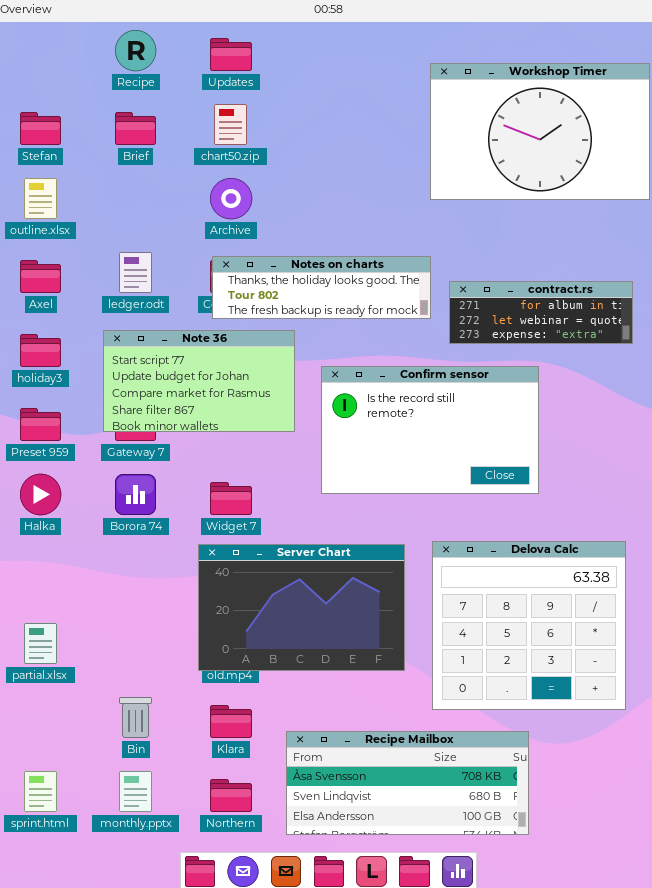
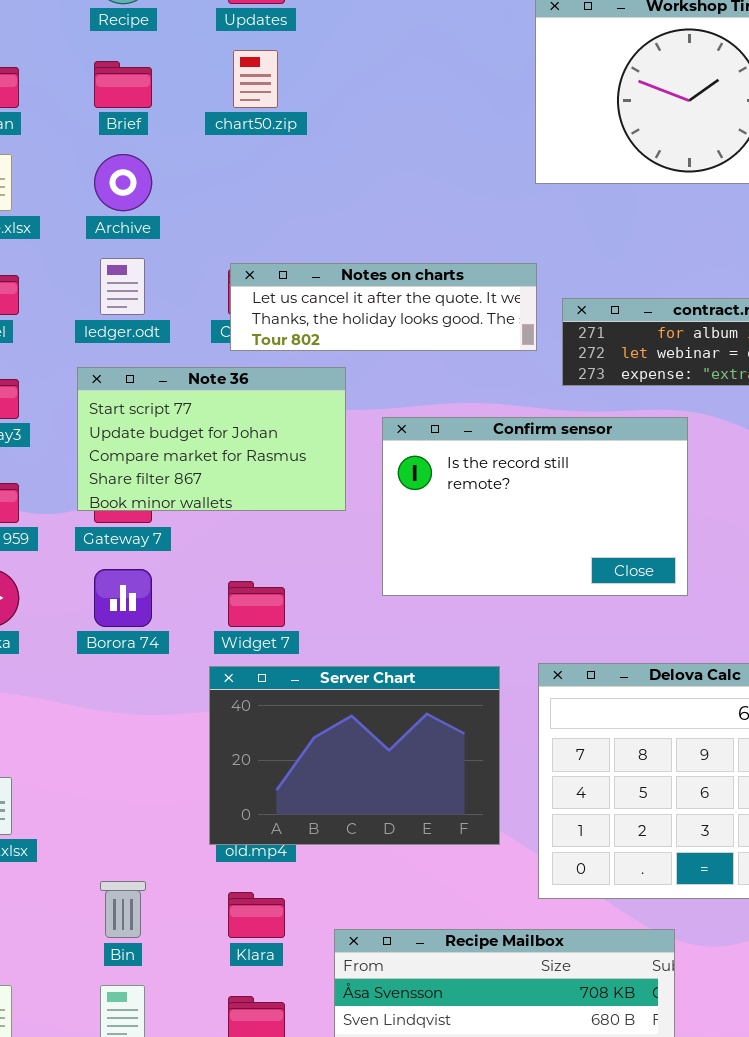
Archive: [210,178,252,219] -> [94,154,152,211], moved
Notes on charts: [212,256,431,319] -> [230,263,537,351], scrolled up 1 row

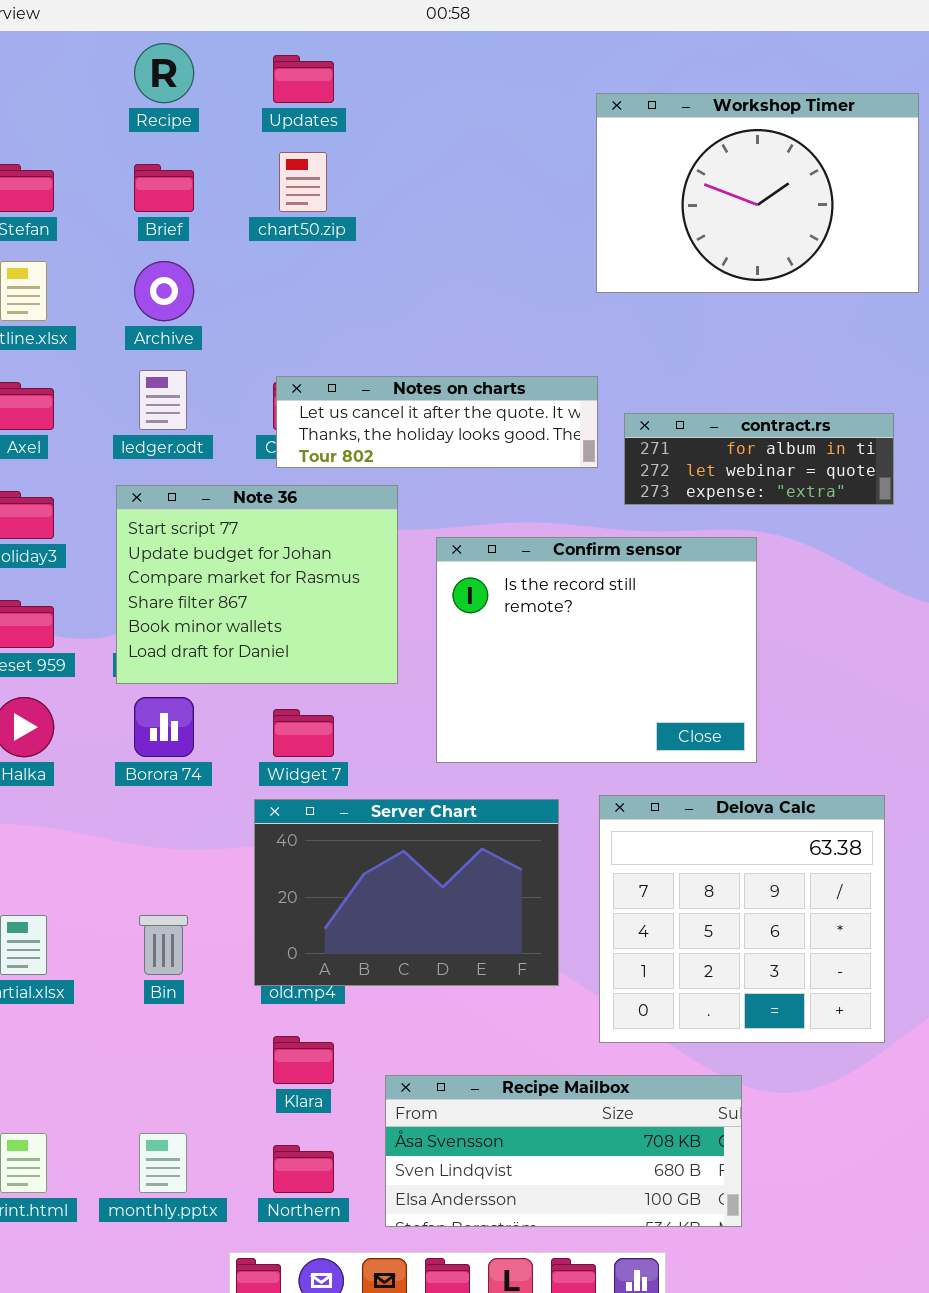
Note 36: [77,367,346,511] -> [116,485,398,684], resized
Confirm sensor: [382,417,688,596] -> [436,537,757,763], resized
Bin: [100,881,146,938] -> [139,915,188,975], moved

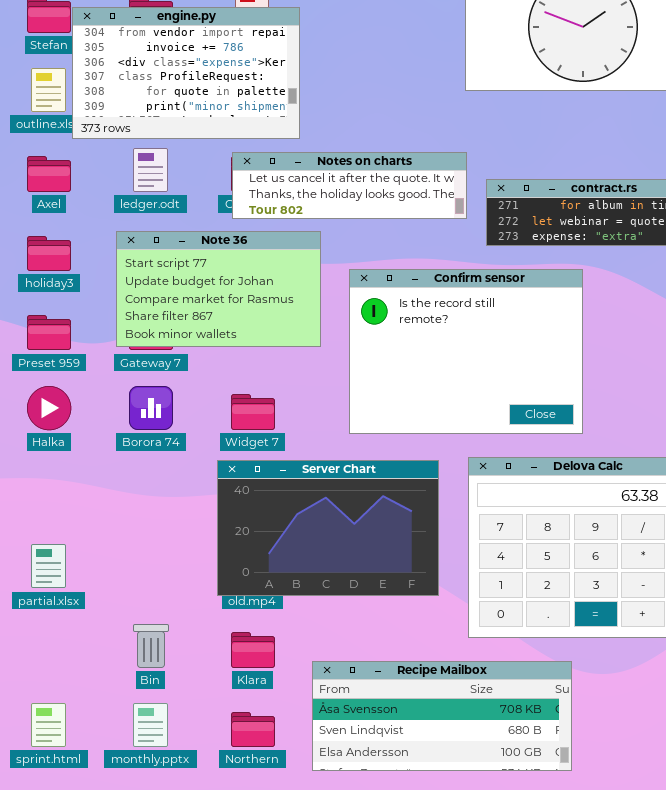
engine.py: none -> [72,7,300,139], opened
Note 36: [116,485,398,684] -> [116,231,321,347], resized
Bin: [139,915,188,975] -> [133,624,169,668], moved

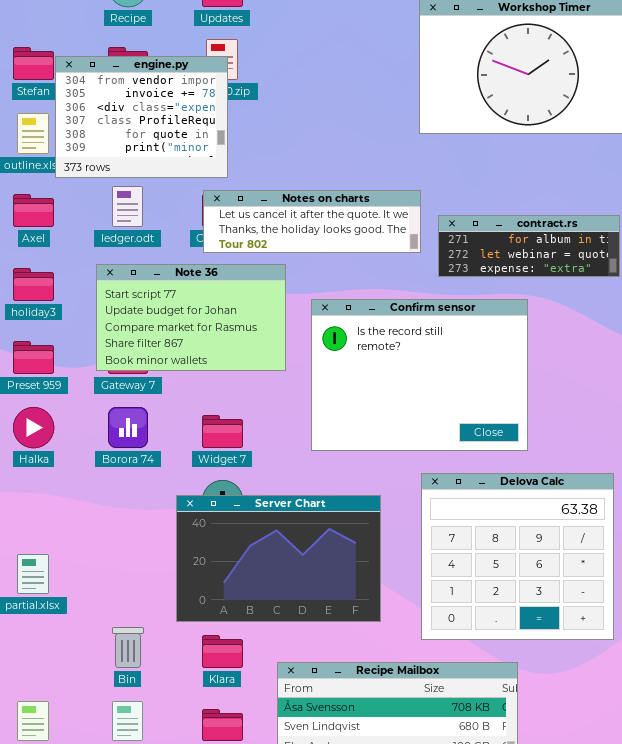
engine.py: [72,7,300,139] -> [55,56,228,178], resized
Server Chart: [217,460,439,596] -> [176,495,381,622], moved

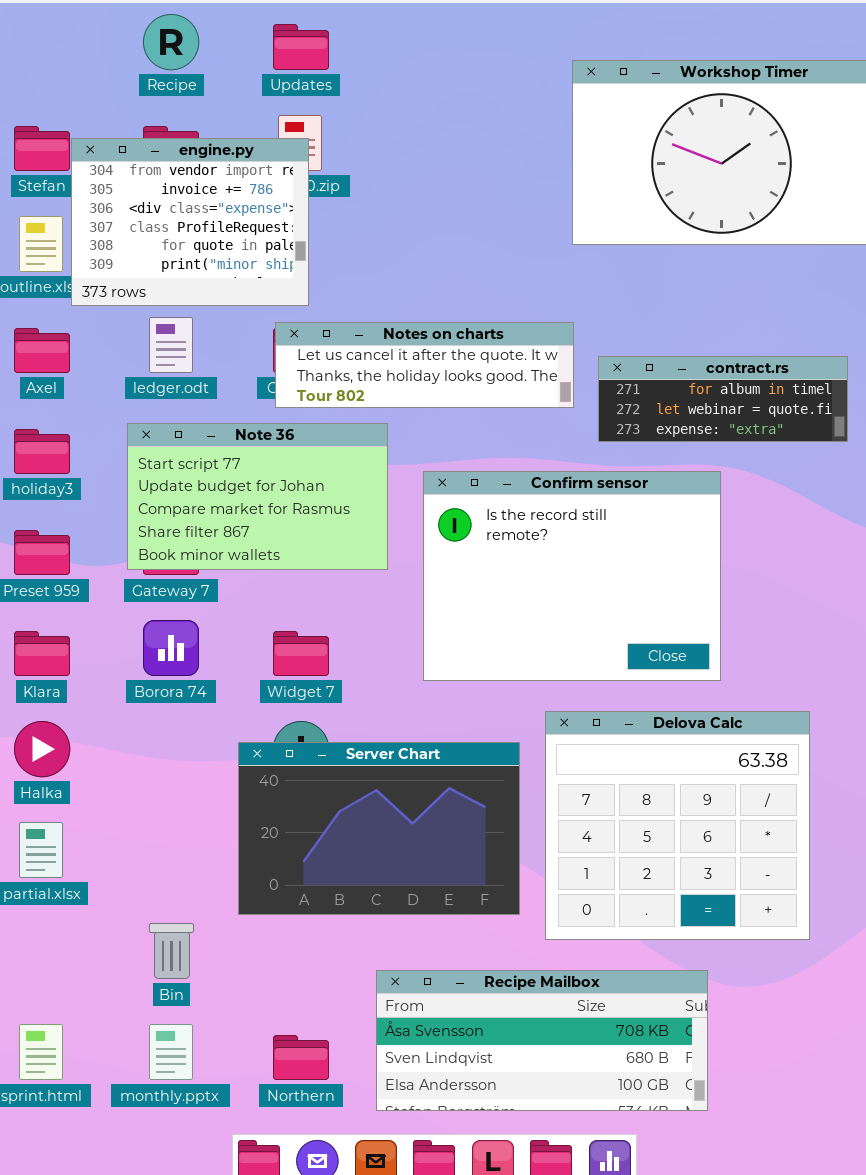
Halka: [13,407,54,448] -> [14,721,70,777], moved
Delova Calc: [421,473,614,640] -> [545,711,810,940], moved
Klara: [202,635,243,668] -> [14,631,70,676], moved

